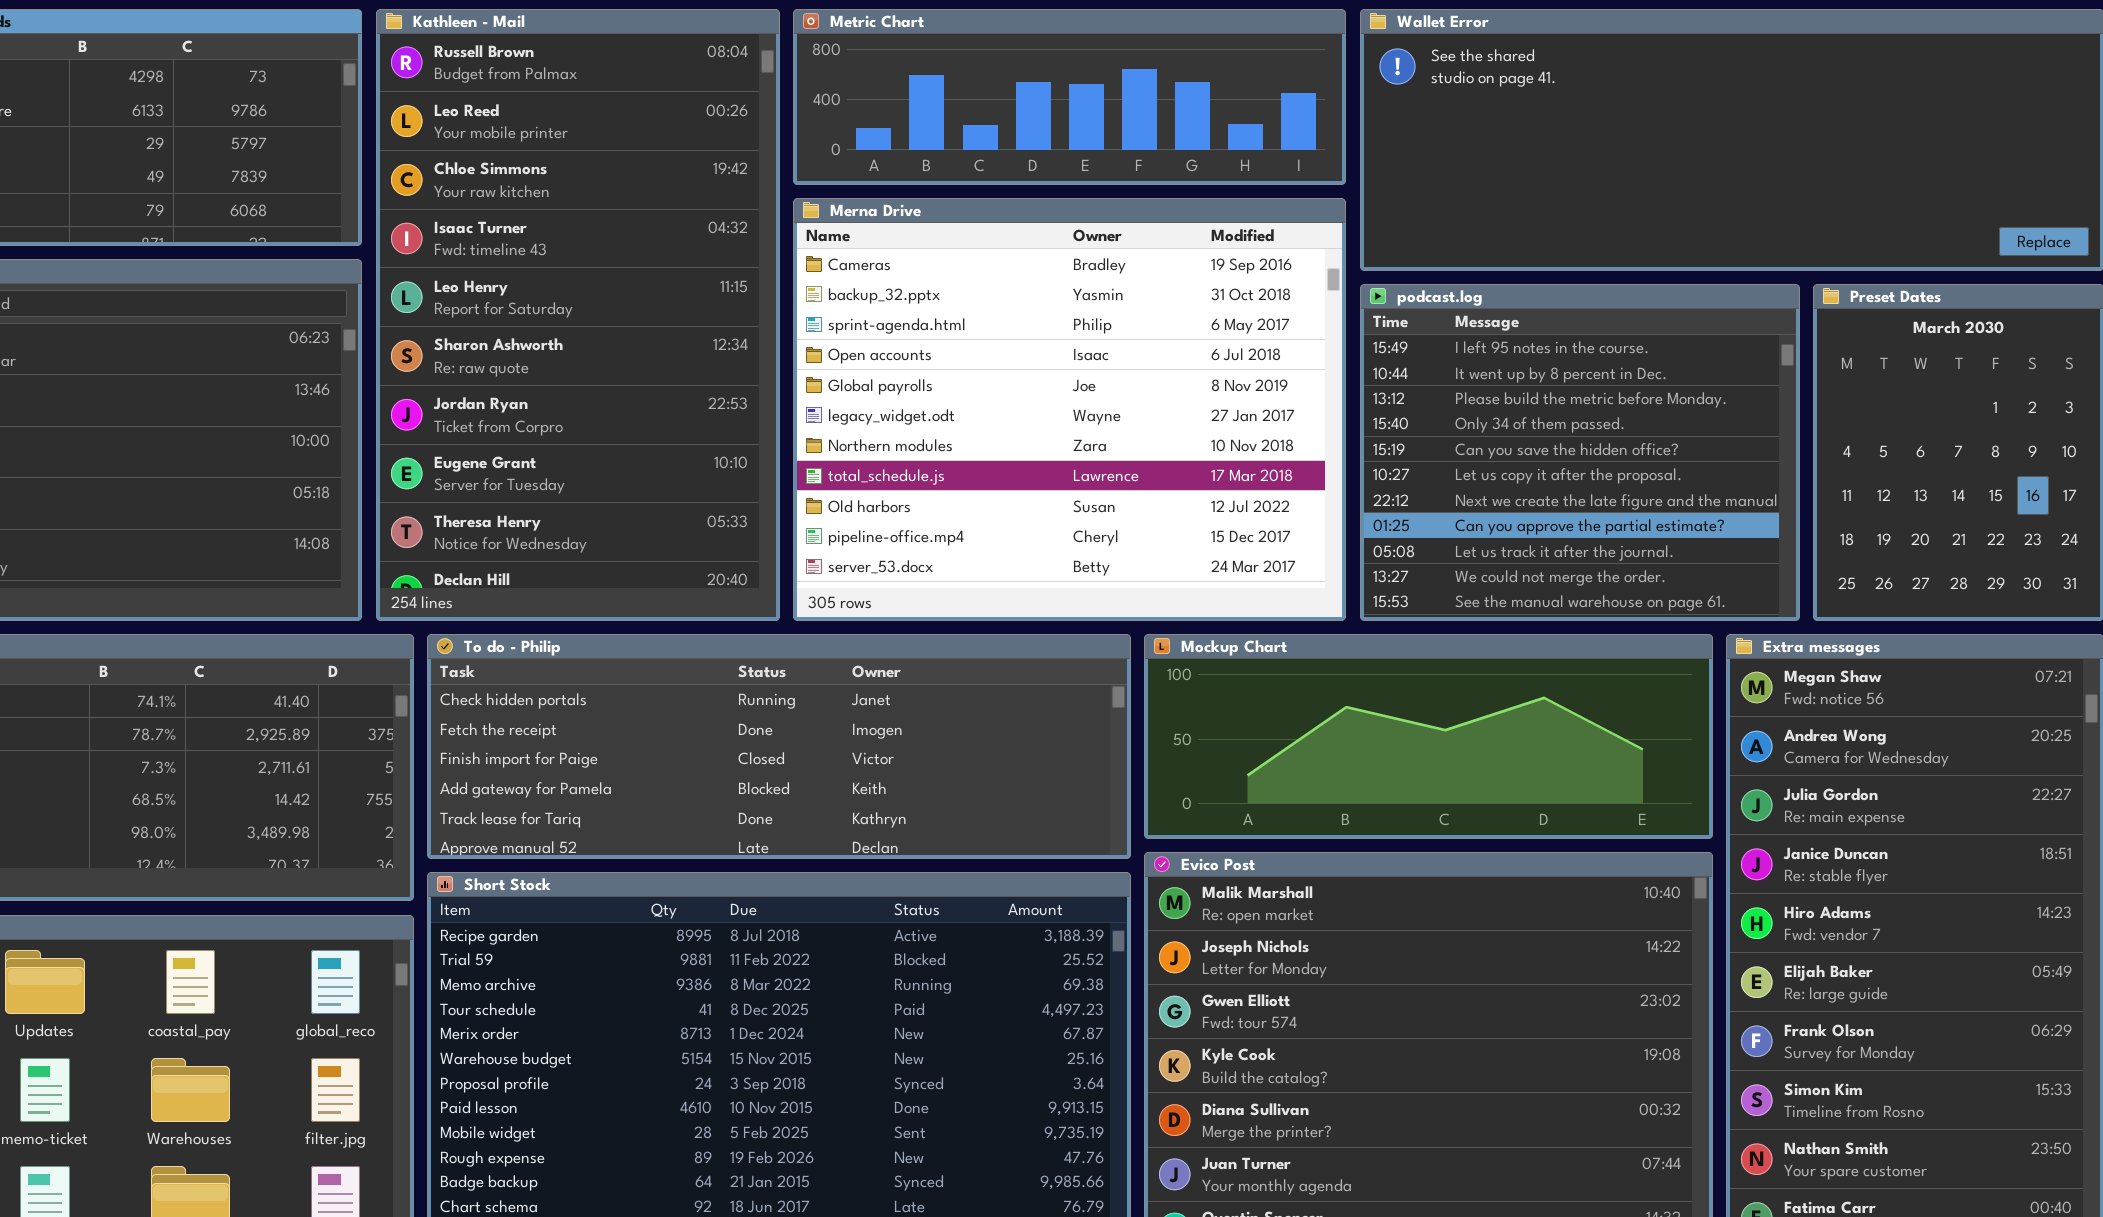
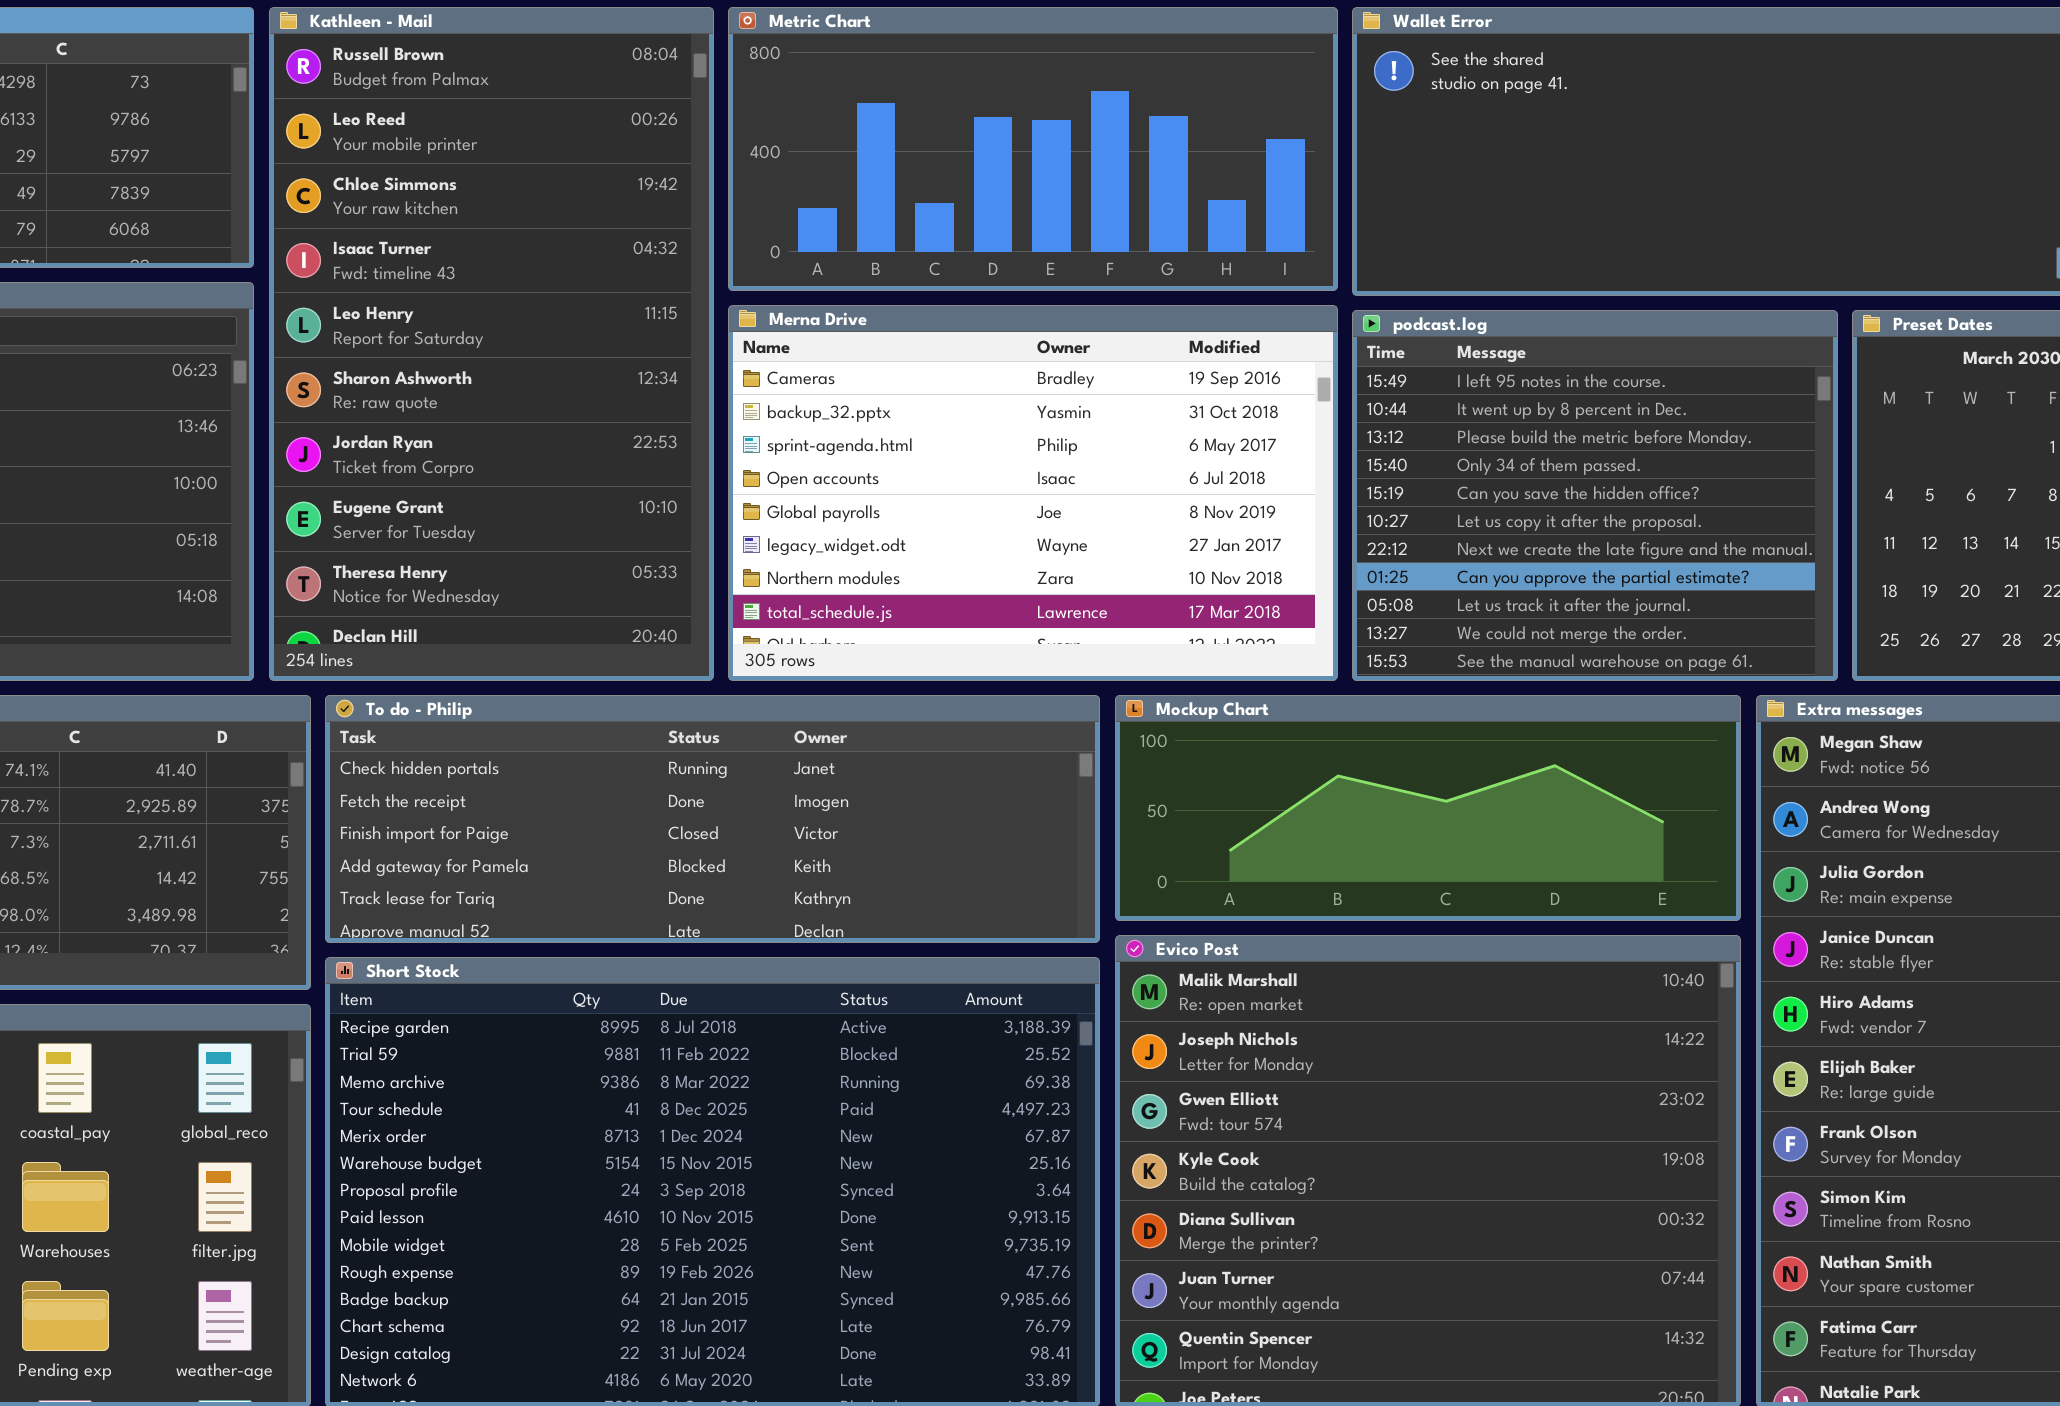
Metric Chart: [793,9,1346,185] -> [728,7,1338,291], resized
Merna Drive: [793,198,1346,621] -> [728,305,1338,681], resized

